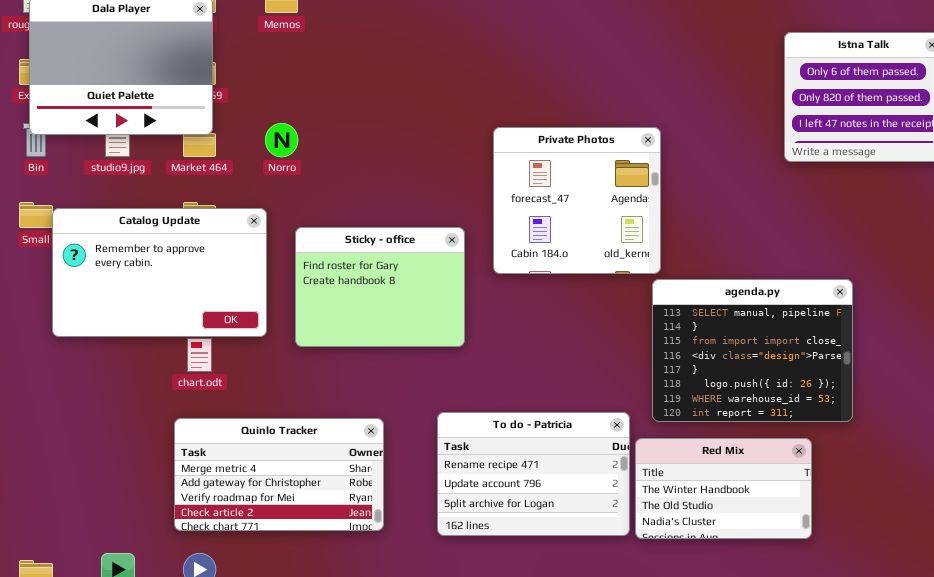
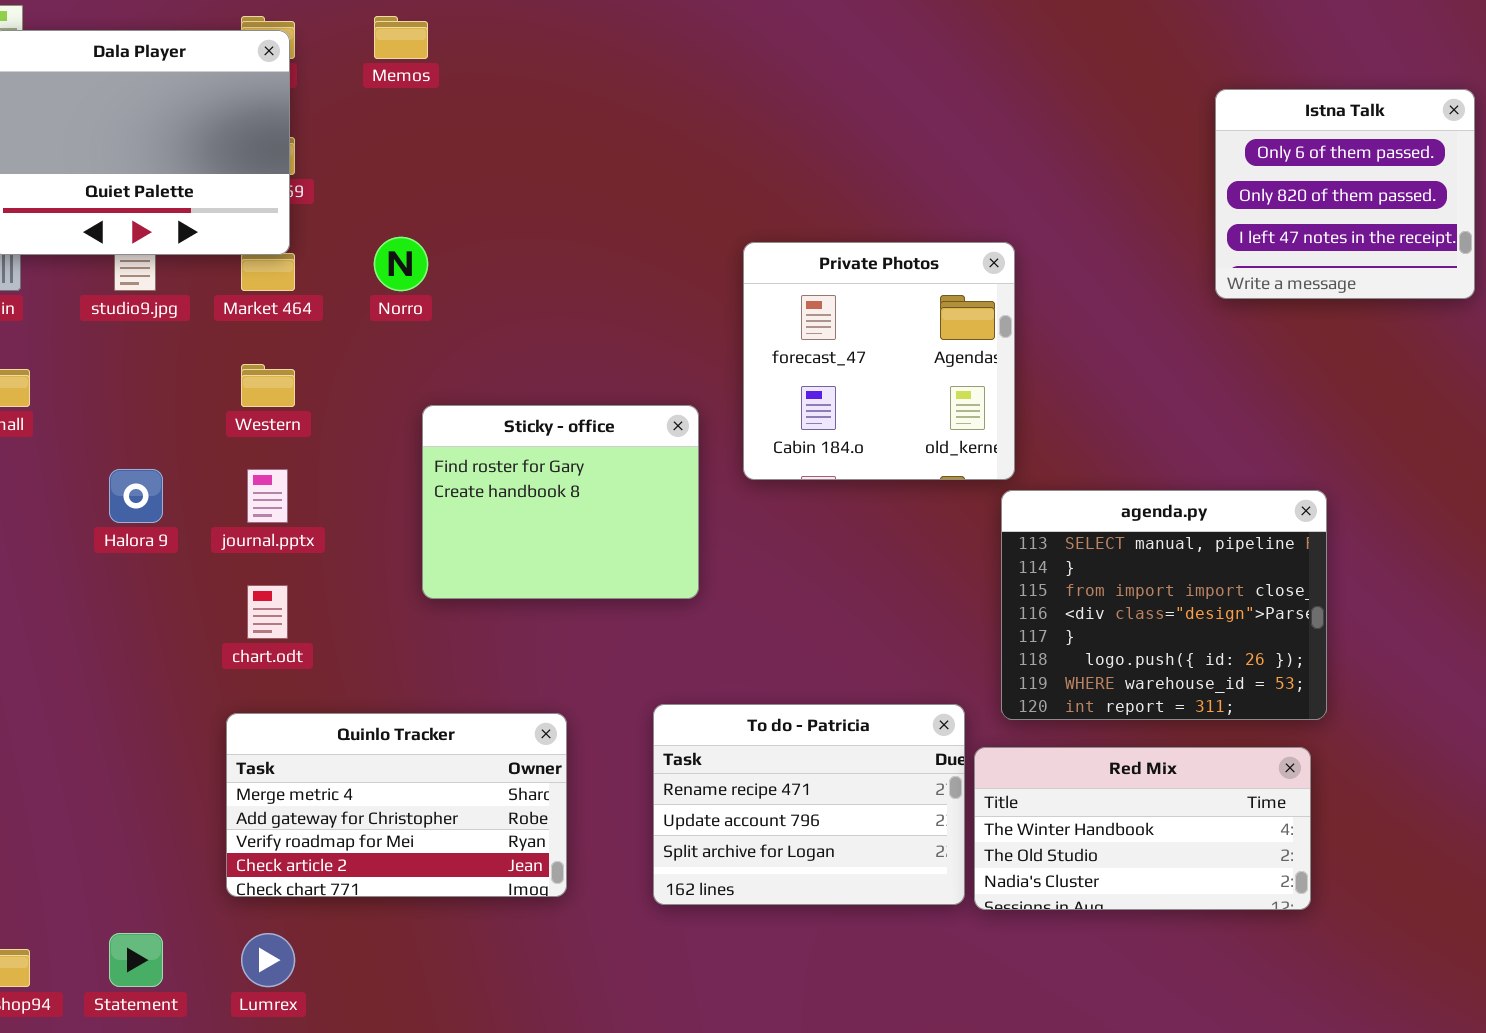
Catalog Update: [52,208,267,337] -> none, closed
Red Mix: [635,438,812,539] -> [974,747,1311,910], resized

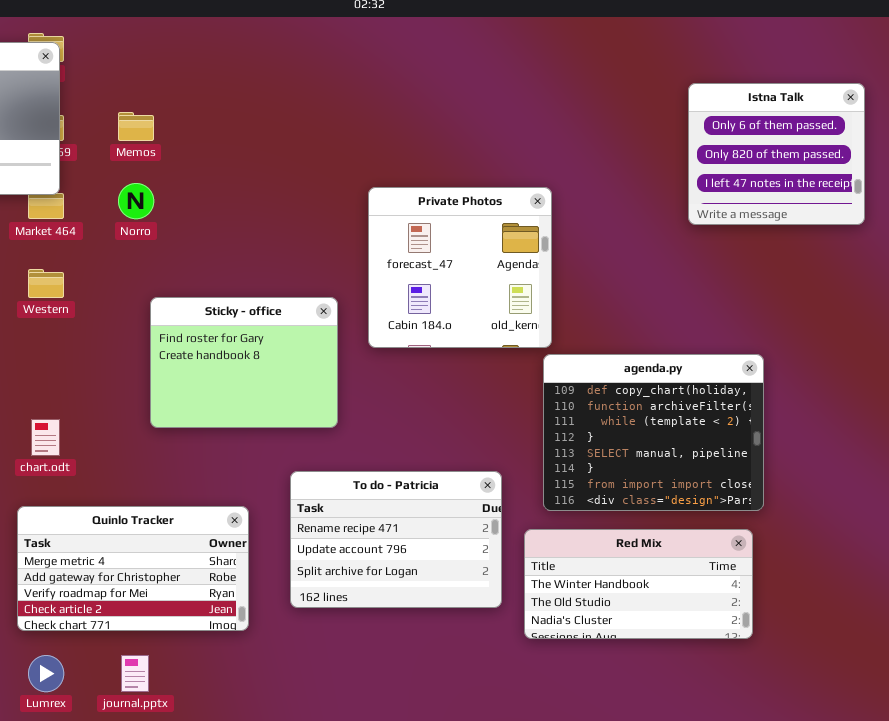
Memos: [374,16,428,59] -> [118,112,154,141], moved
journal.pptx: [247,469,288,523] -> [121,655,149,692], moved
agenda.py: [1001,490,1327,720] -> [543,354,764,511], scrolled up 4 rows
To do - Patricia: [653,704,965,905] -> [290,471,502,608], moved

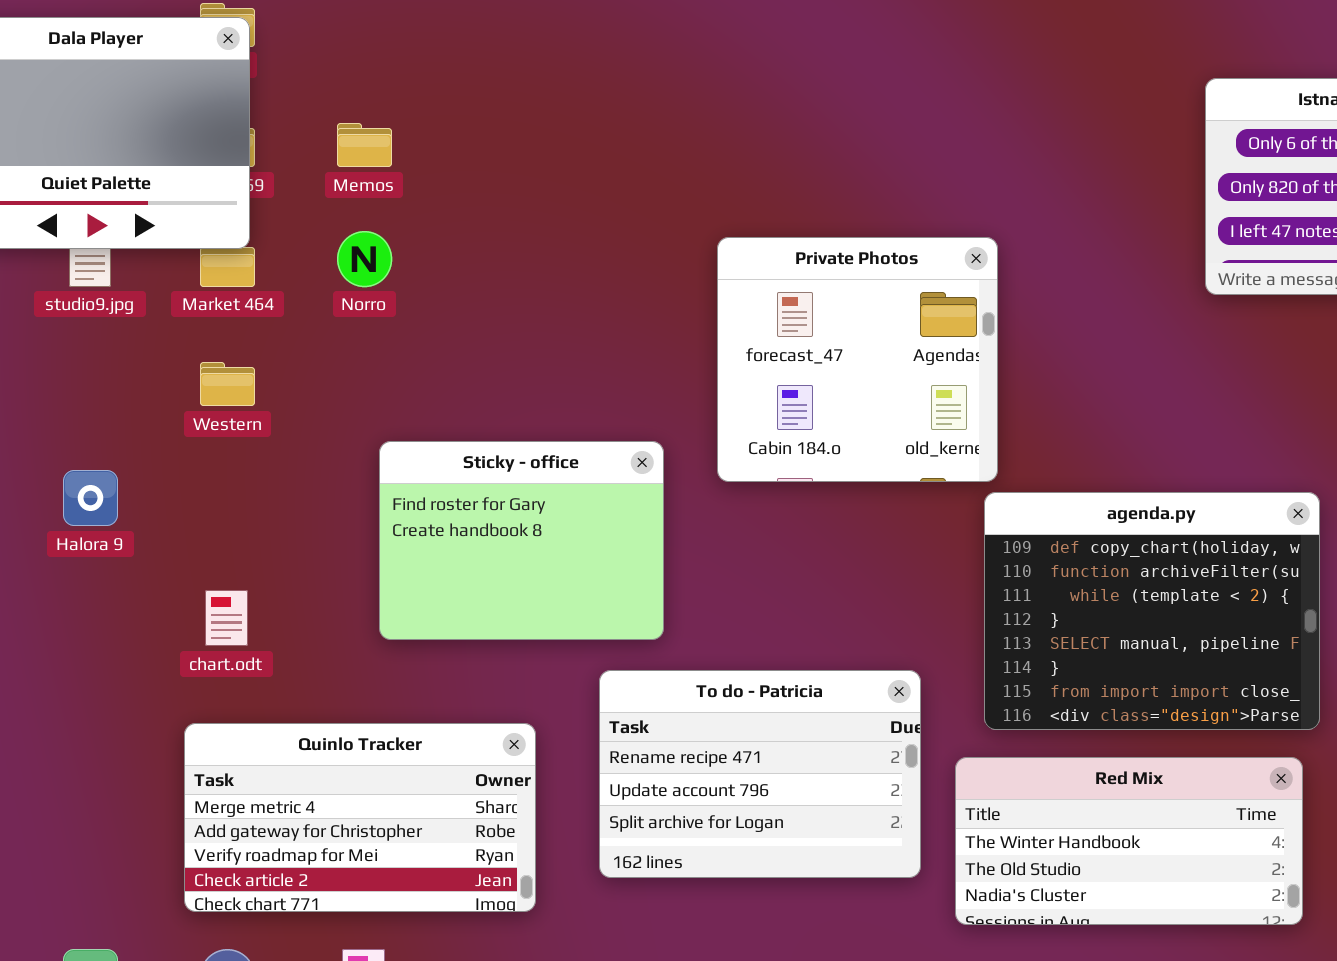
Sticky - office: [150,297,338,428] -> [379,441,664,640], moved

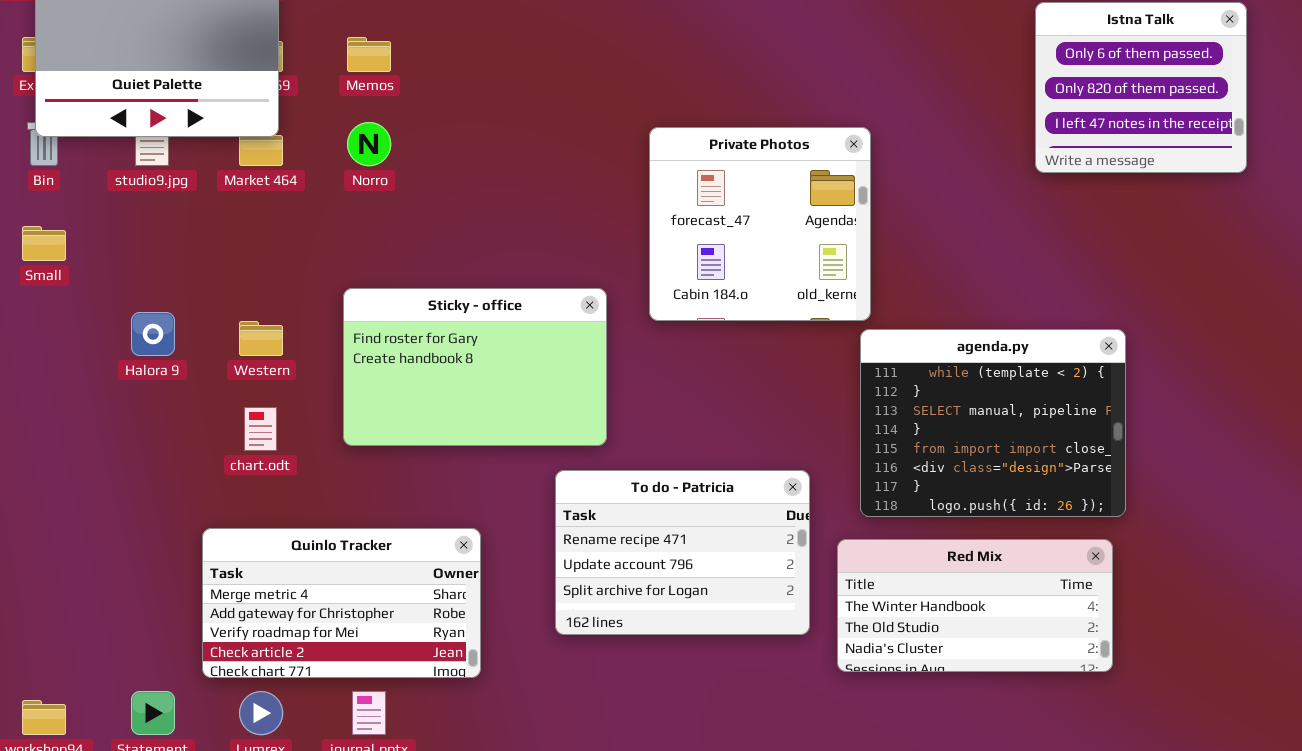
Western: [200,362,255,406] -> [239,321,283,356], moved
Sticky - office: [379,441,664,640] -> [343,288,607,446], resized
agenda.py: [984,492,1320,730] -> [860,329,1126,517], scrolled down 2 rows
Quinlo Tracker: [184,723,536,912] -> [202,528,481,678], moved

